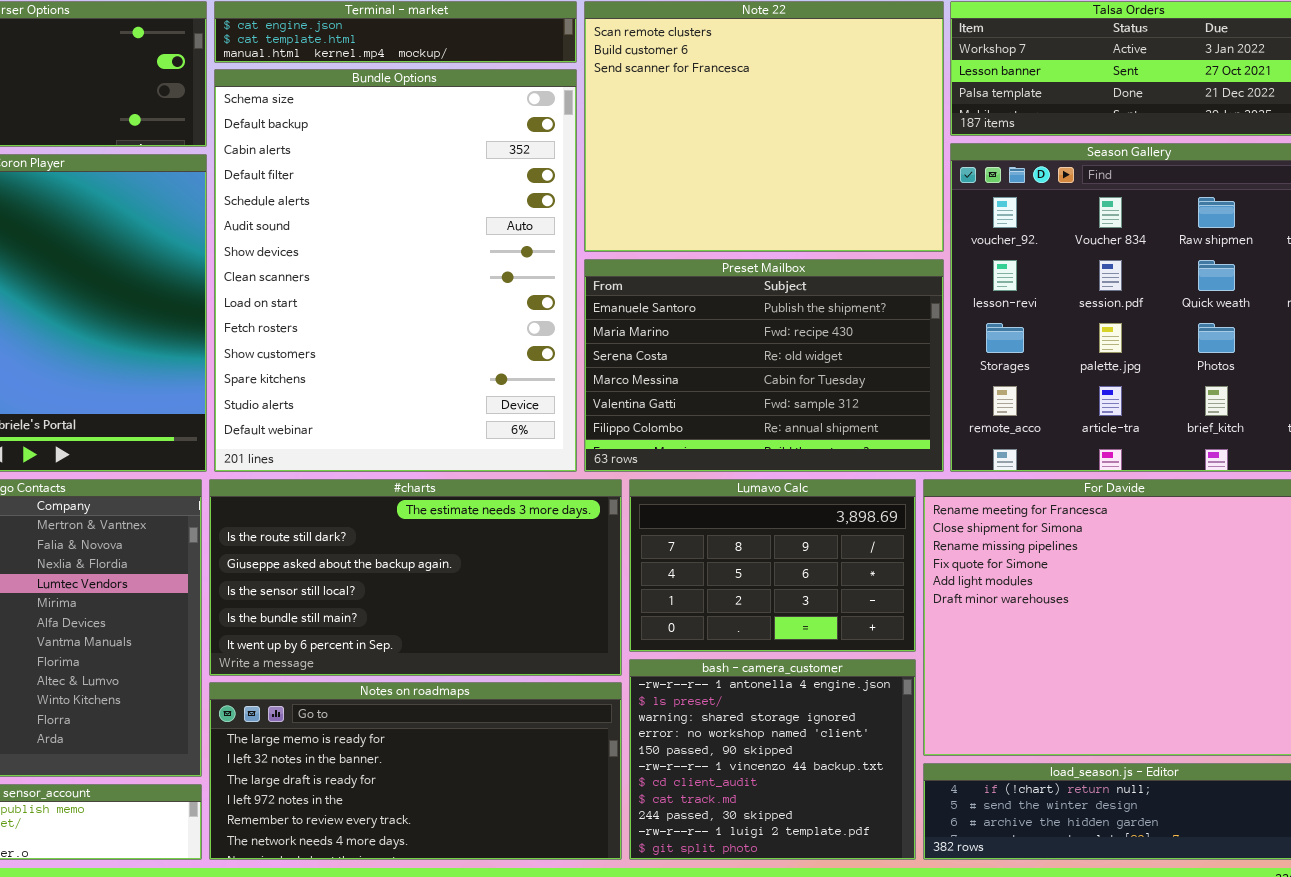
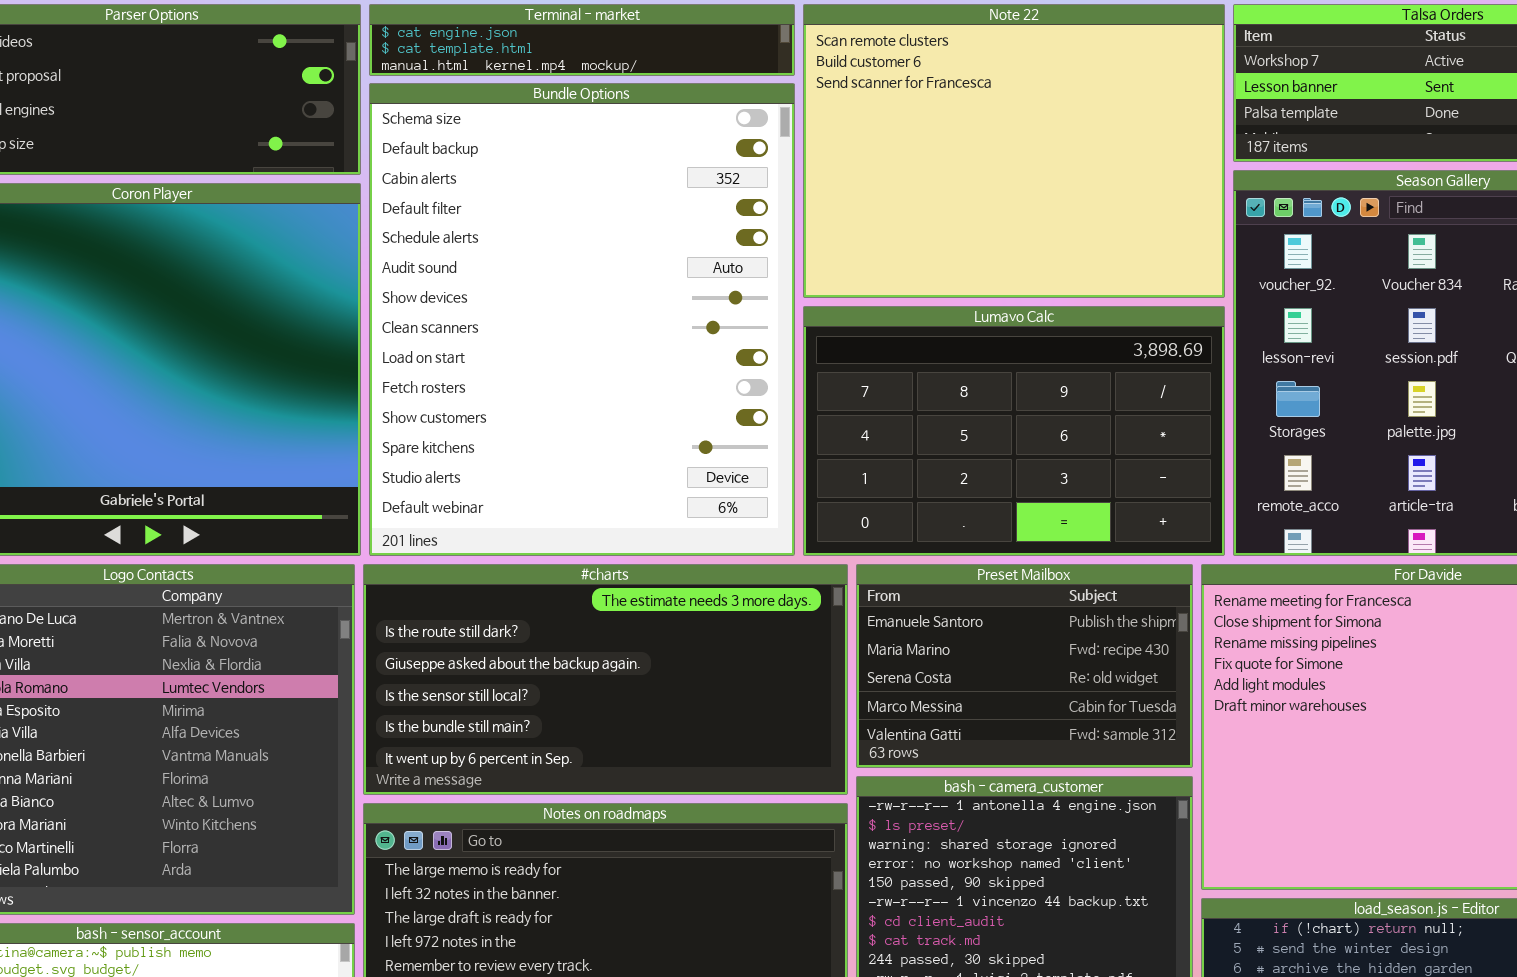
Preset Mailbox: [584,259,944,472] -> [856,564,1193,768], moved, resized
Lumavo Calc: [629,479,916,652] -> [803,306,1225,556], moved, resized

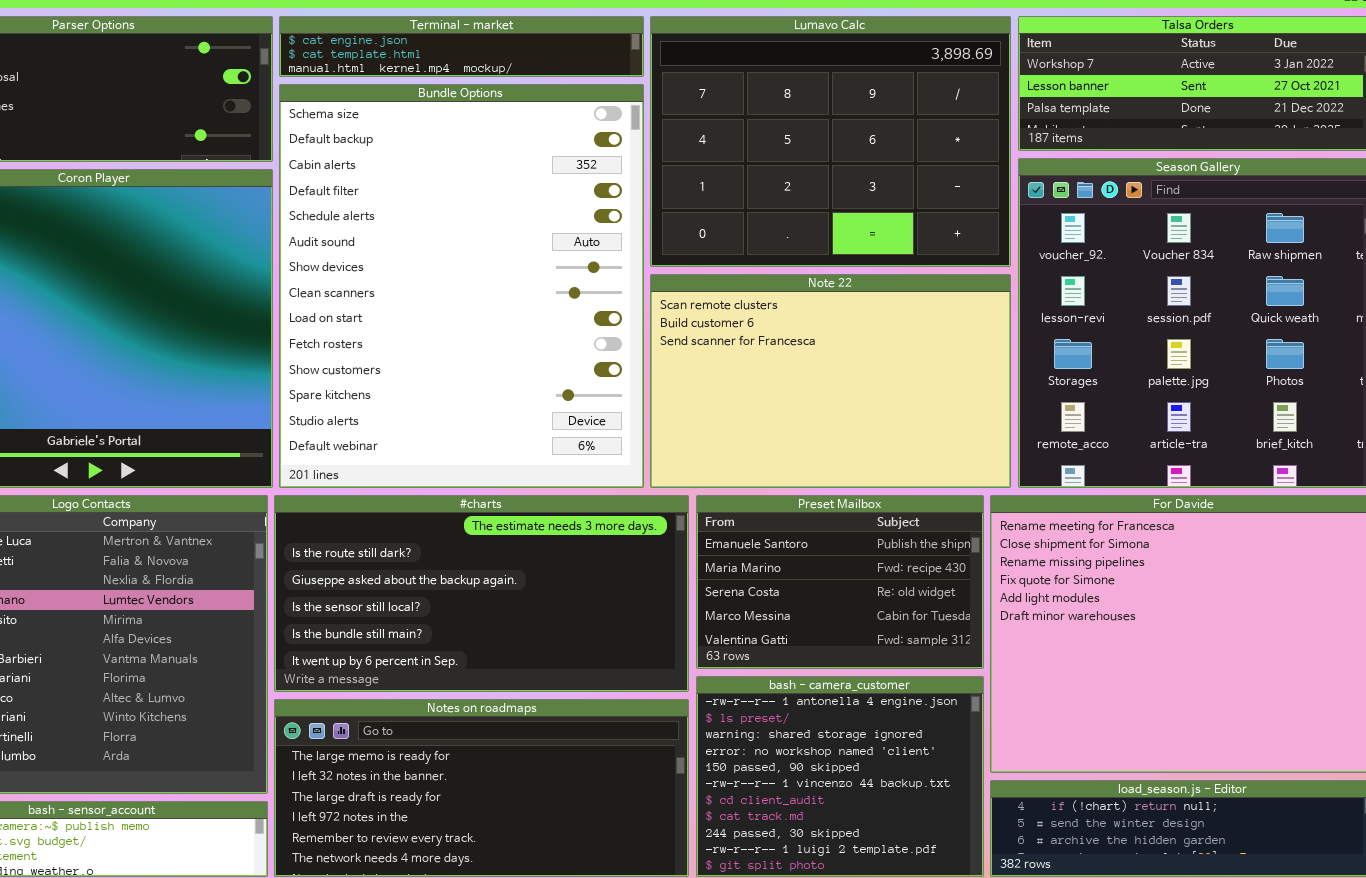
Note 22: [803,4,1225,298] -> [650,274,1011,488], moved, resized
Lumavo Calc: [803,306,1225,556] -> [650,16,1011,267], moved, resized

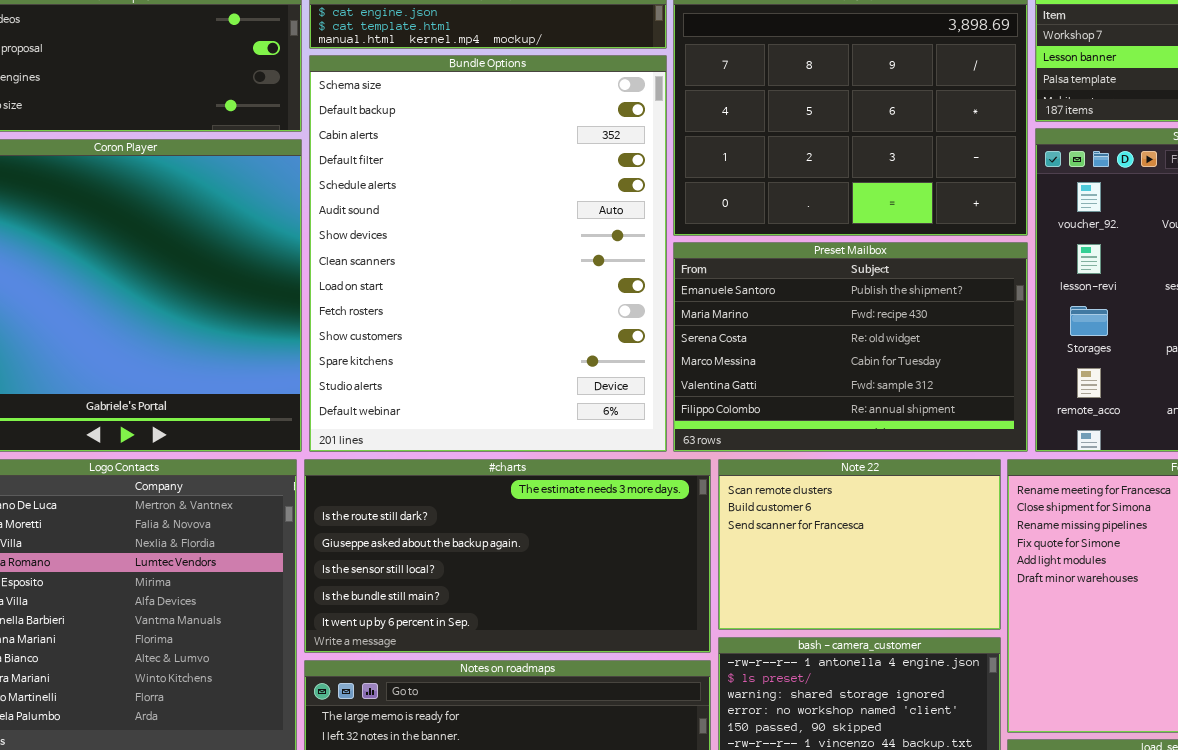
Note 22: [650,274,1011,488] -> [718,459,1001,630], moved, resized
Preset Mailbox: [696,495,984,669] -> [673,242,1028,452], moved, resized

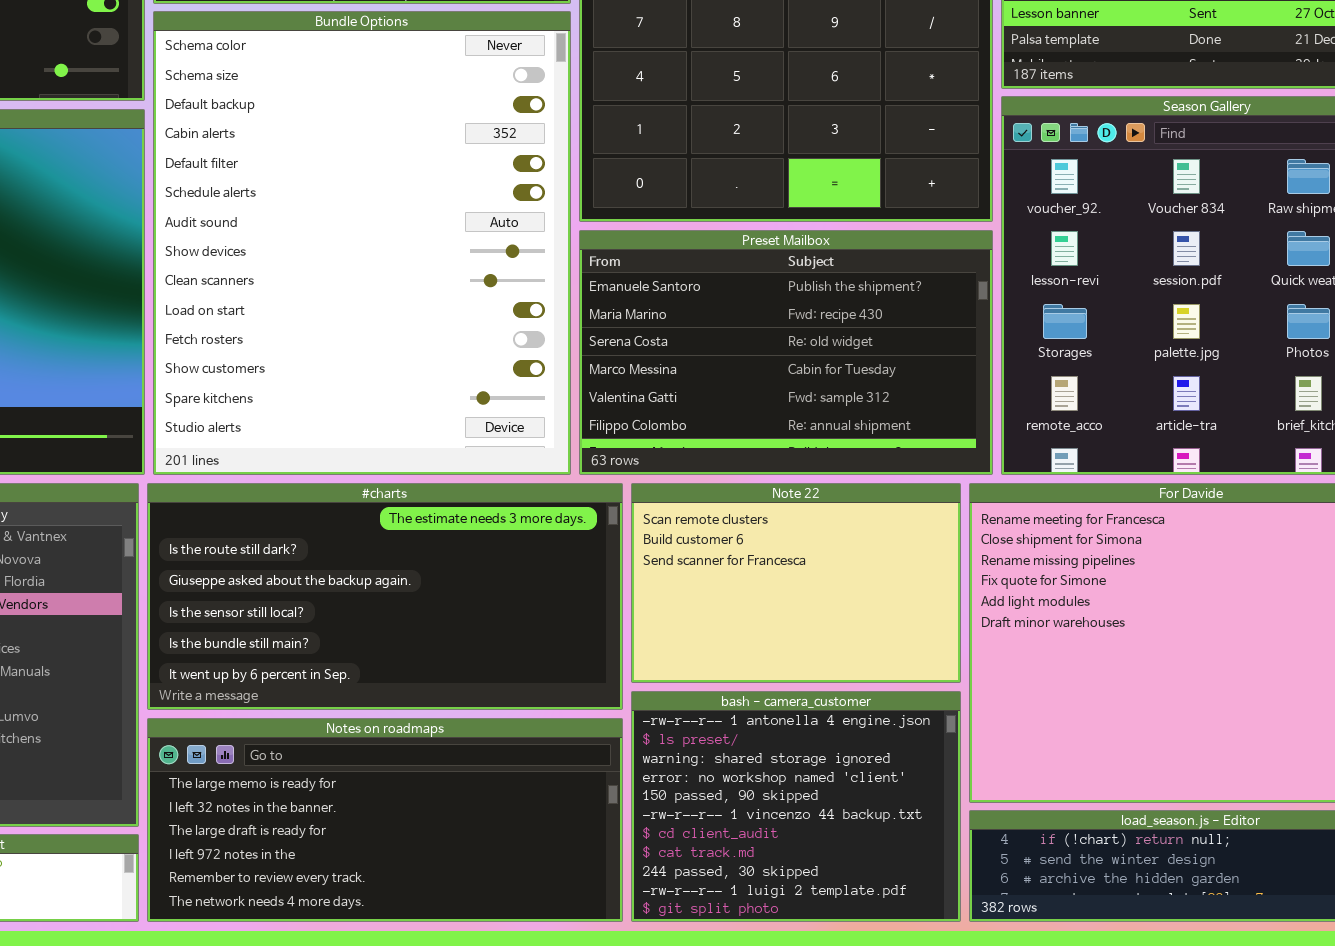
Bundle Options: [309,55,667,452] -> [153,11,571,475], scrolled up 1 row

